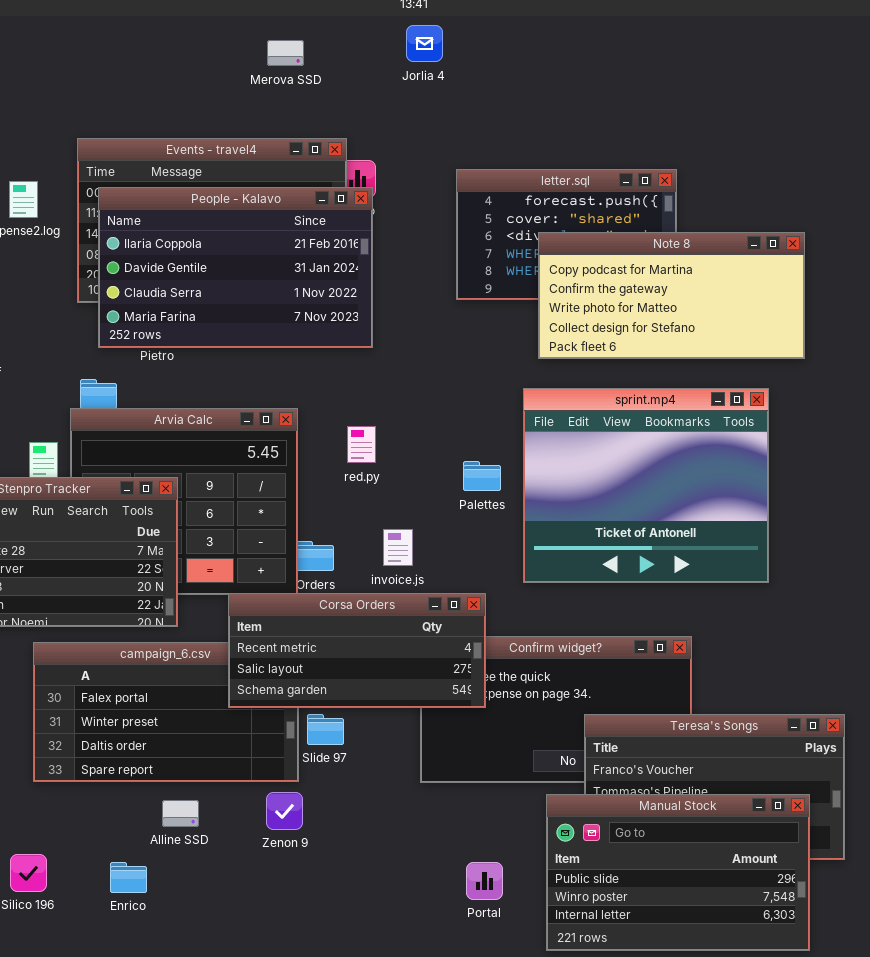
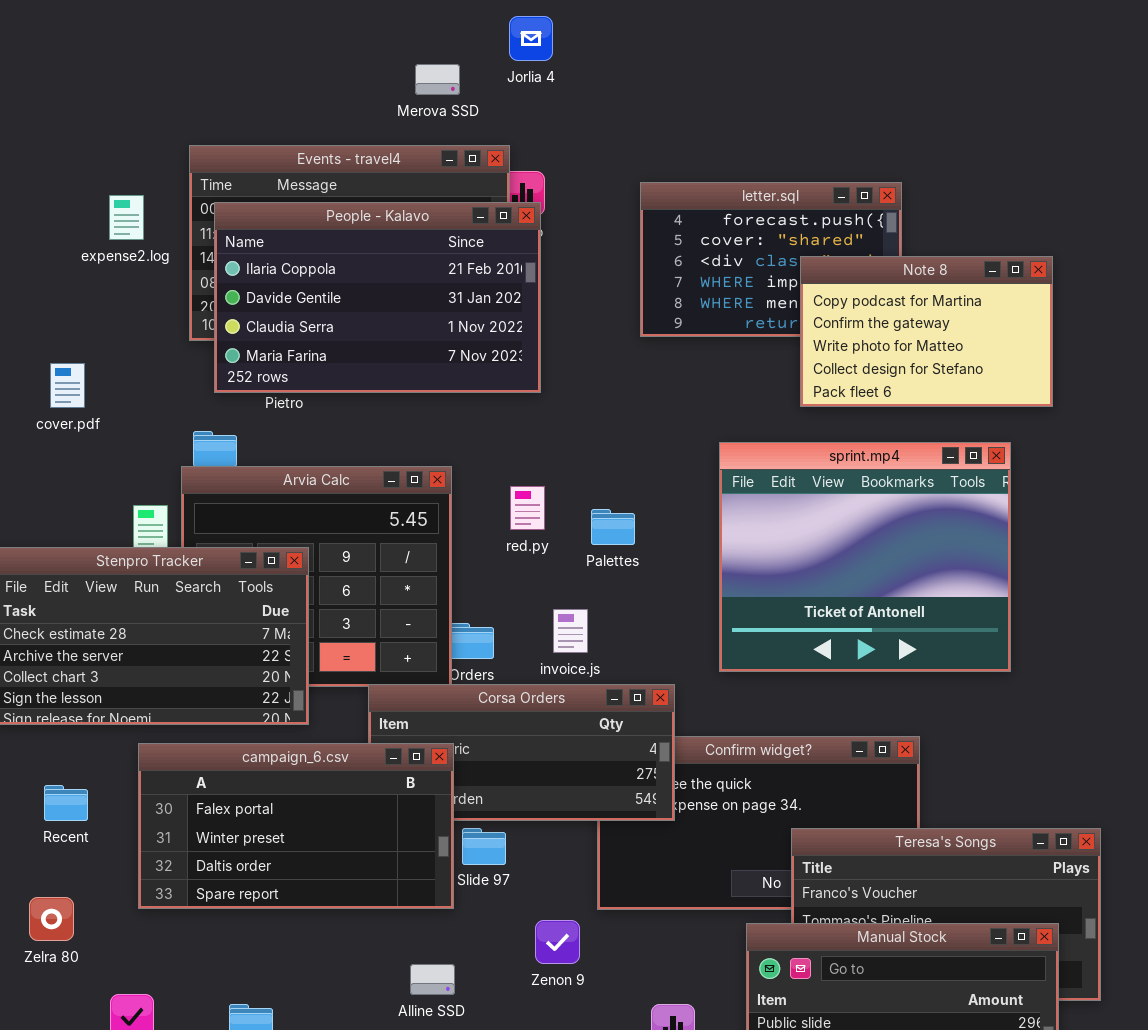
Jorlia 4: [406,25,443,62] -> [509,16,553,61], moved
Merova SSD: [267,40,304,66] -> [415,64,460,95], moved
Note 8: [538,232,805,359] -> [800,256,1053,407], resized
Palettes: [463,461,501,491] -> [591,509,635,545], moved
campaign_6.csv: [33,642,299,782] -> [138,743,454,909], raised
Zenon 9: [266,792,303,830] -> [535,920,580,964], moved
Alline SSD: [162,800,199,827] -> [410,964,455,995], moved

